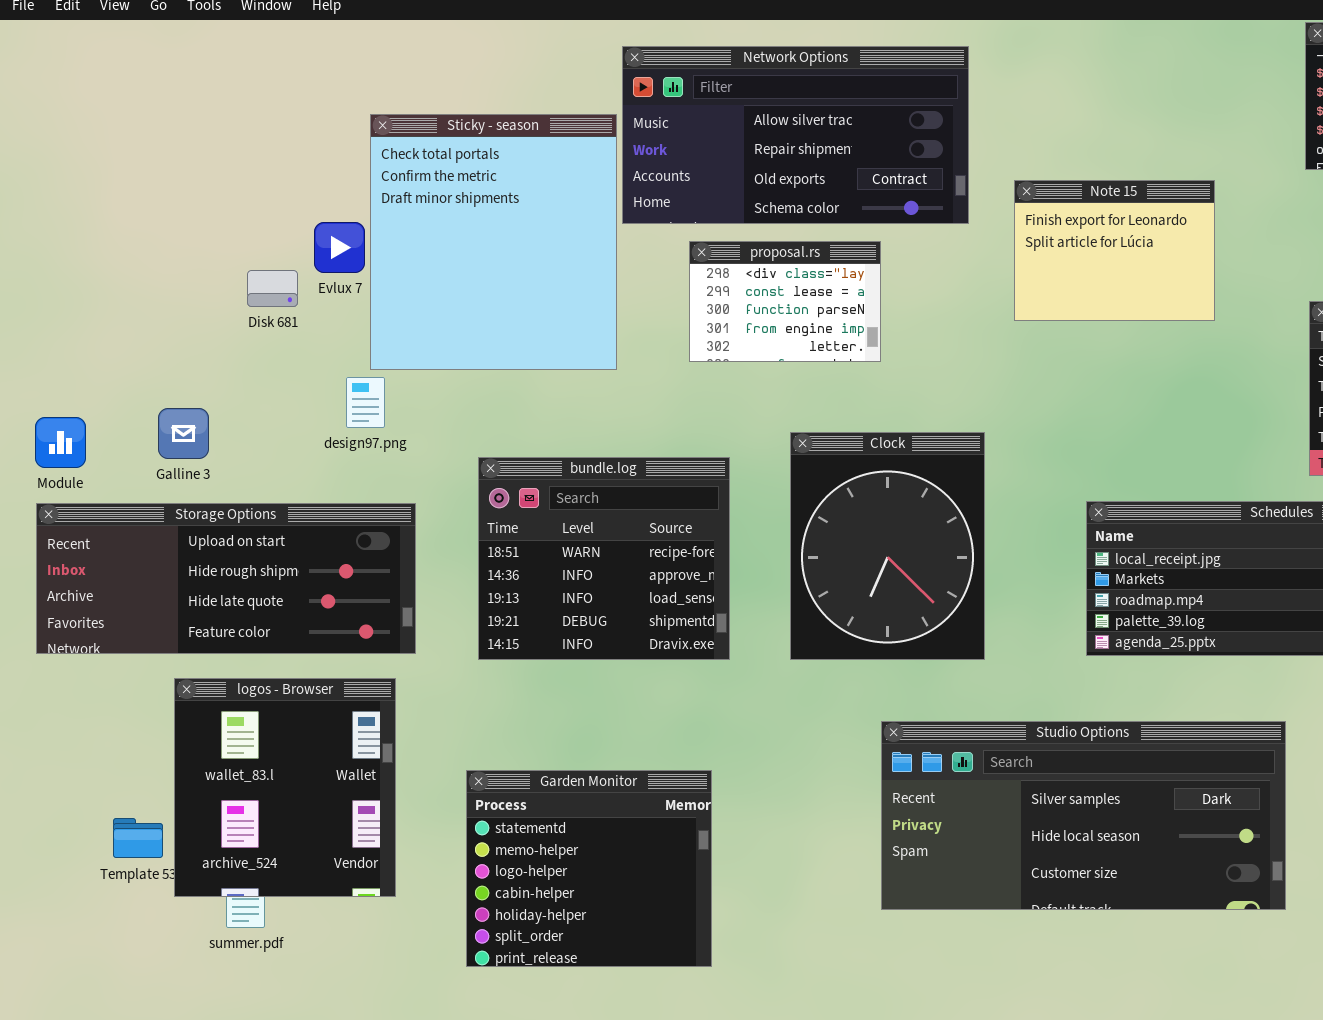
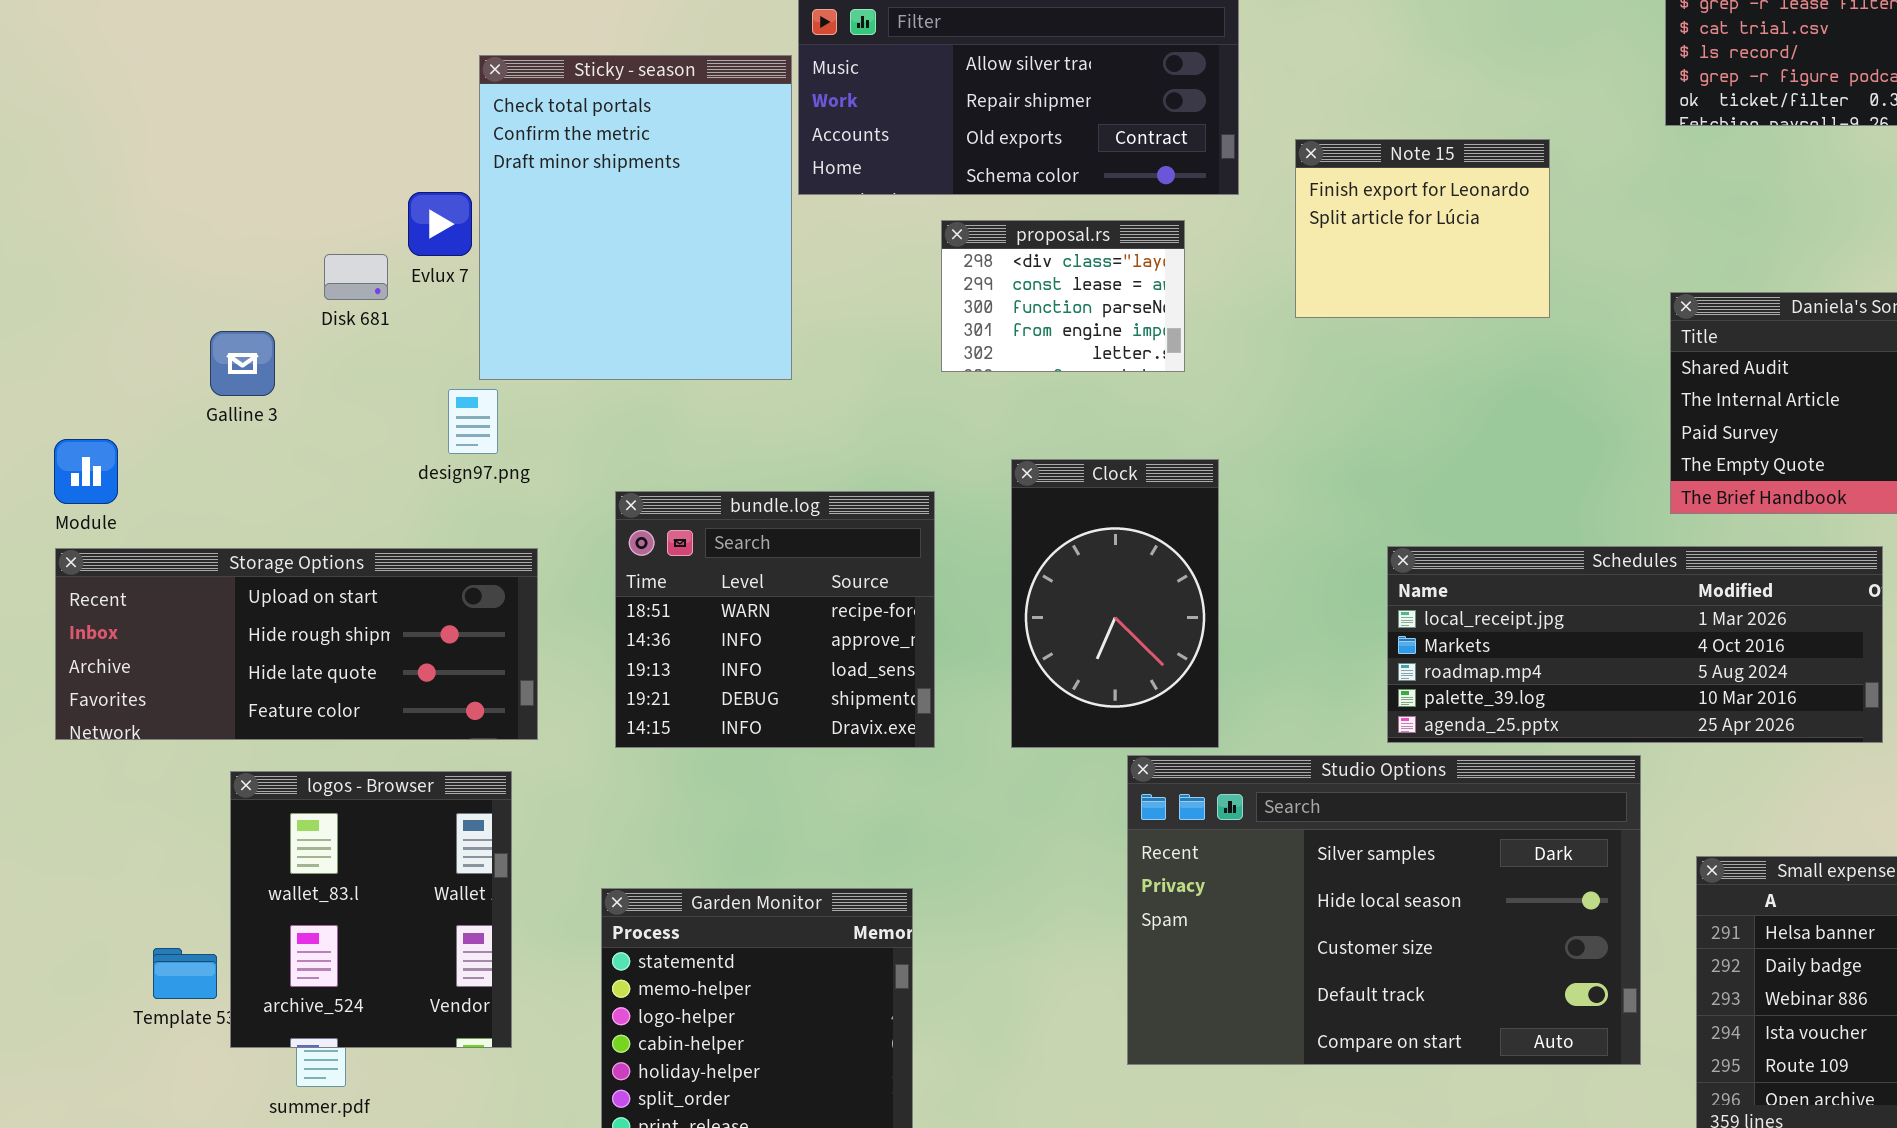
proposal.rs: [689,241,881,362] -> [941,220,1185,372], moved
Galline 3: [158,408,209,459] -> [210,331,275,396], moved
Clock: [790,432,985,660] -> [1011,459,1219,748], resized
Studio Options: [881,721,1286,910] -> [1127,755,1641,1065], resized

